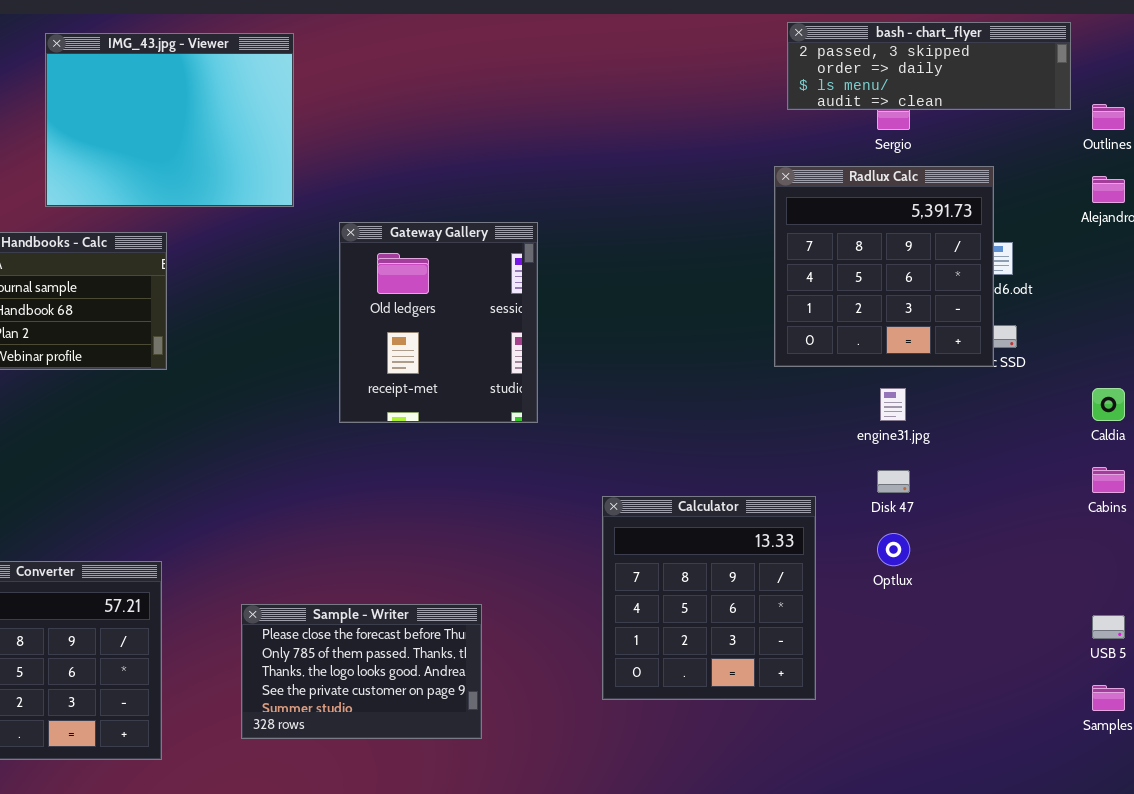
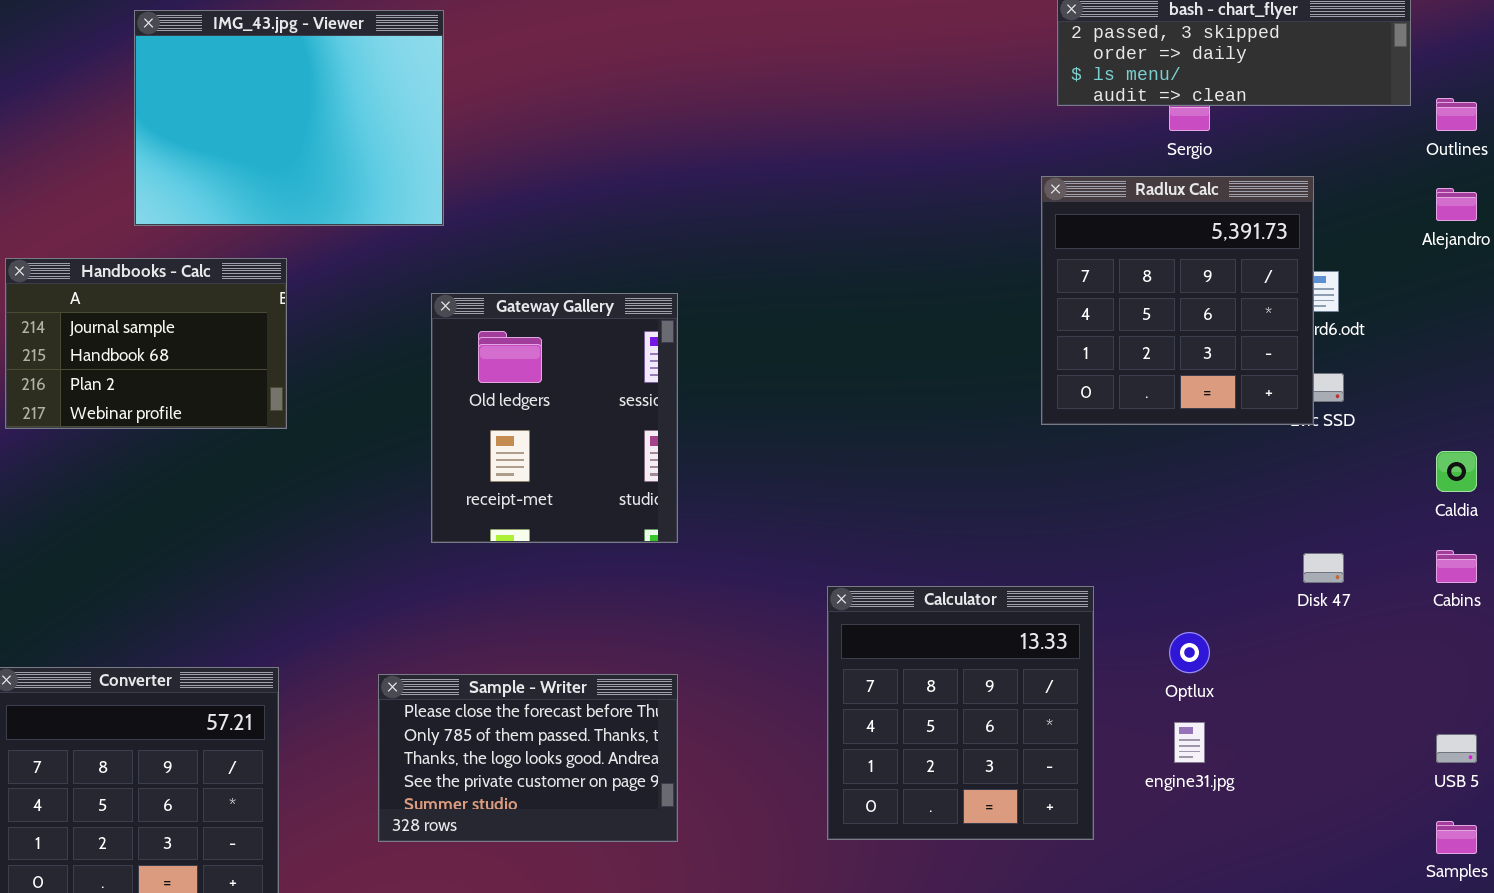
Gateway Gallery: [339,222,538,423] -> [431,293,678,543], moved
engine31.jpg: [880,388,906,421] -> [1174,722,1205,763], moved
Disk 47: [877,470,910,493] -> [1303,553,1344,583], moved
Sample - Writer: [241,604,482,739] -> [378,674,678,842], moved

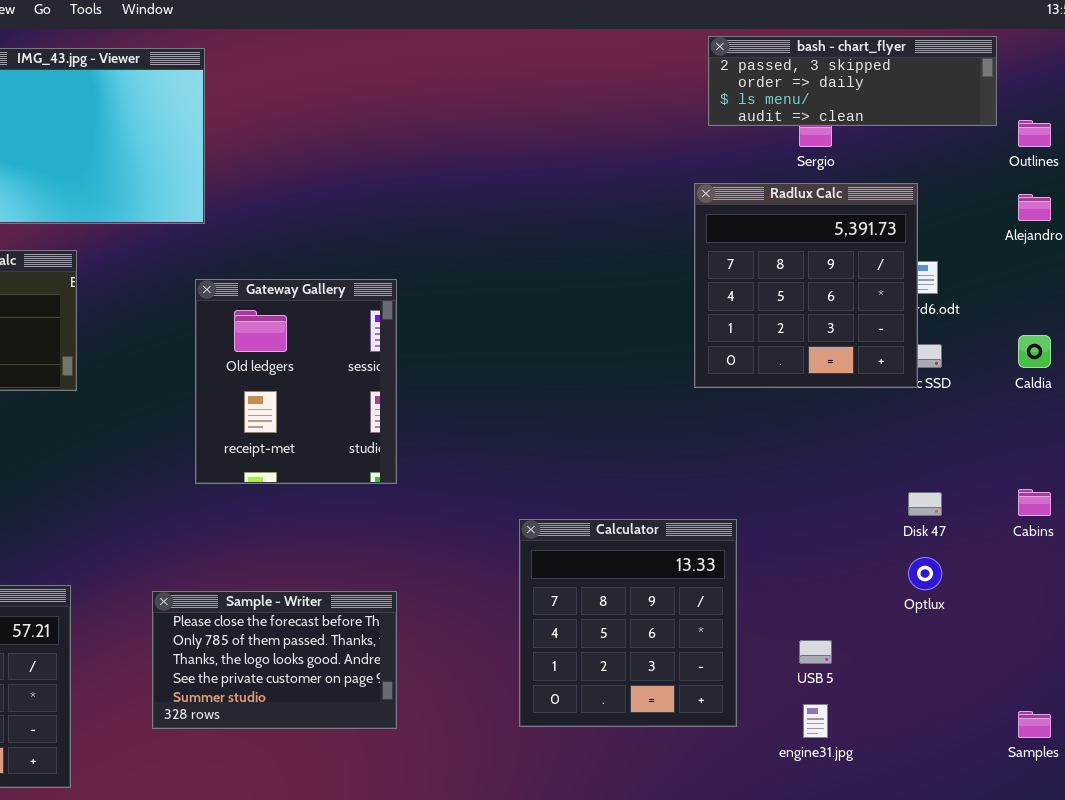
Caldia: [1436,451,1477,492] -> [1018,335,1051,368], moved
Optlux: [1169,632,1210,673] -> [908,557,942,590], moved
engine31.jpg: [1174,722,1205,763] -> [803,704,828,738], moved
USB 5: [1436,734,1477,763] -> [799,640,832,664], moved

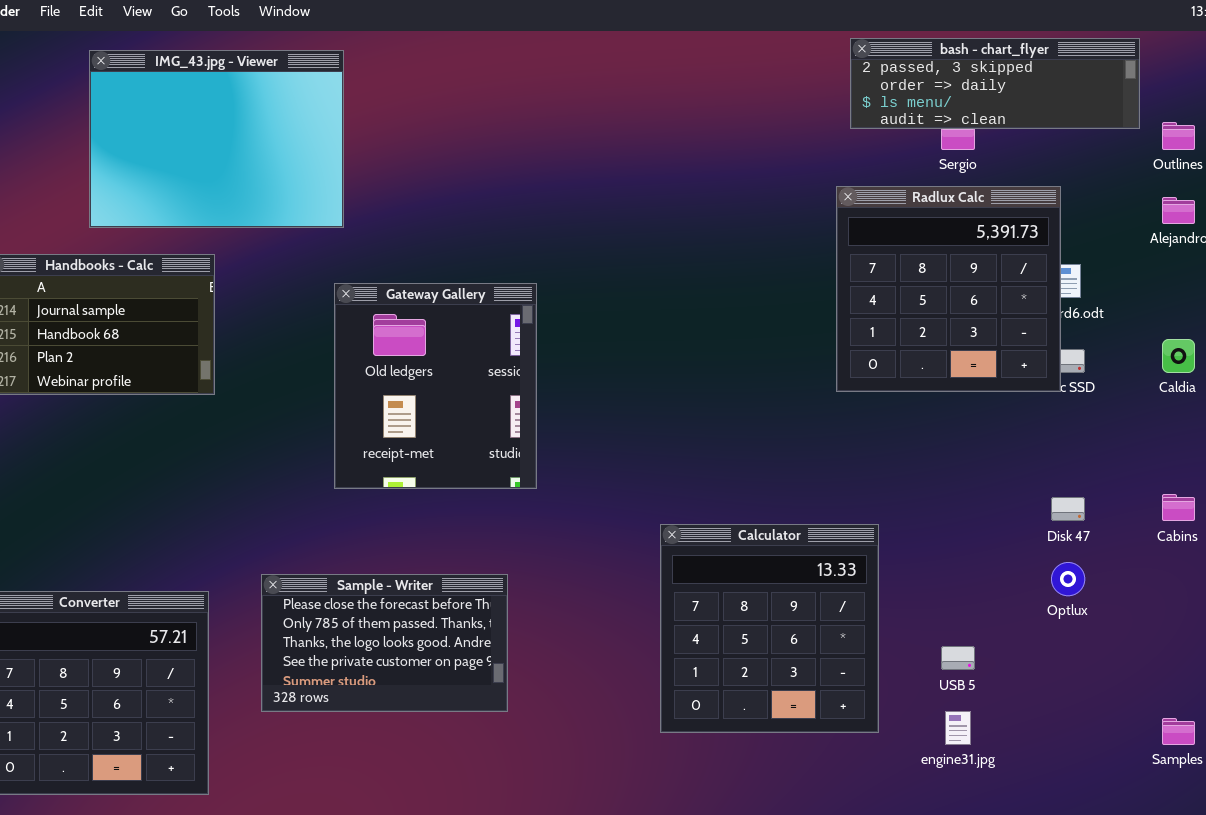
Sample - Writer: [152,591,397,729] -> [261,574,508,712], moved

